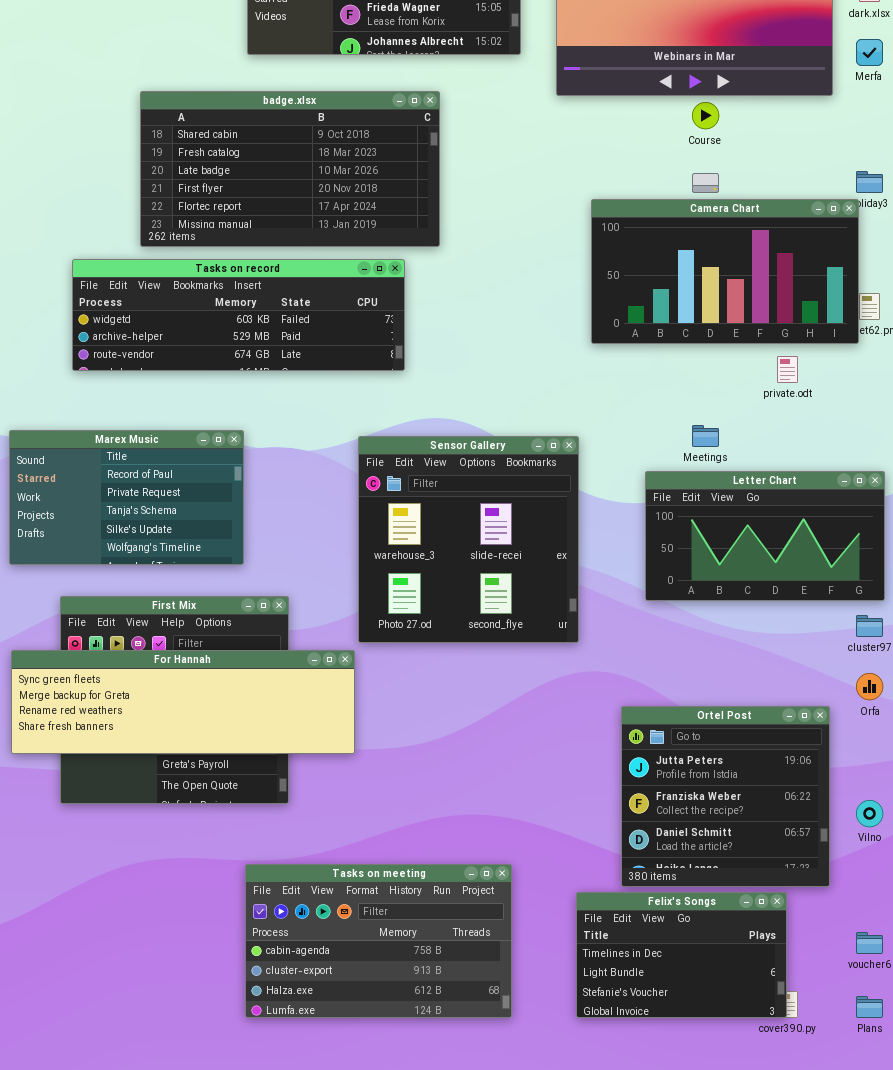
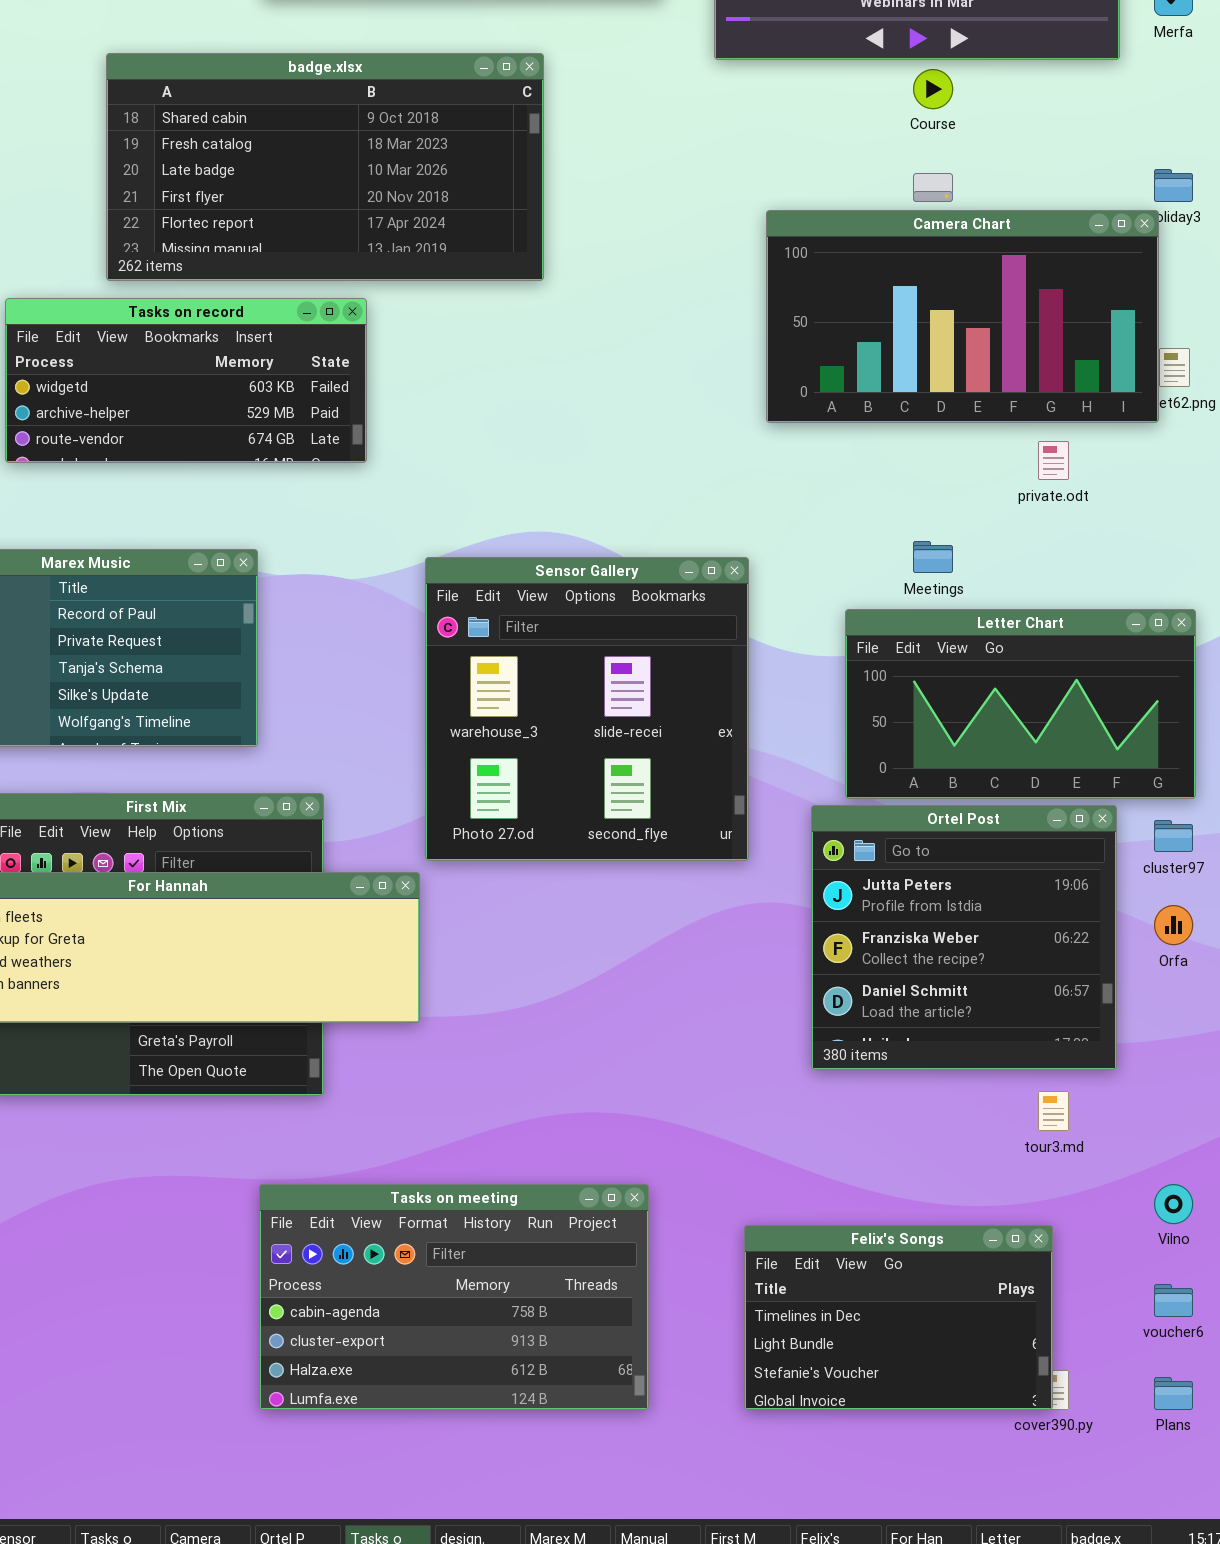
Tasks on record: [72,259,405,371] -> [5,298,367,463], resized
Ortel Post: [621,706,830,887] -> [811,805,1117,1070], moved
Vilno: [856,800,883,827] -> [1154,1184,1193,1224], moved

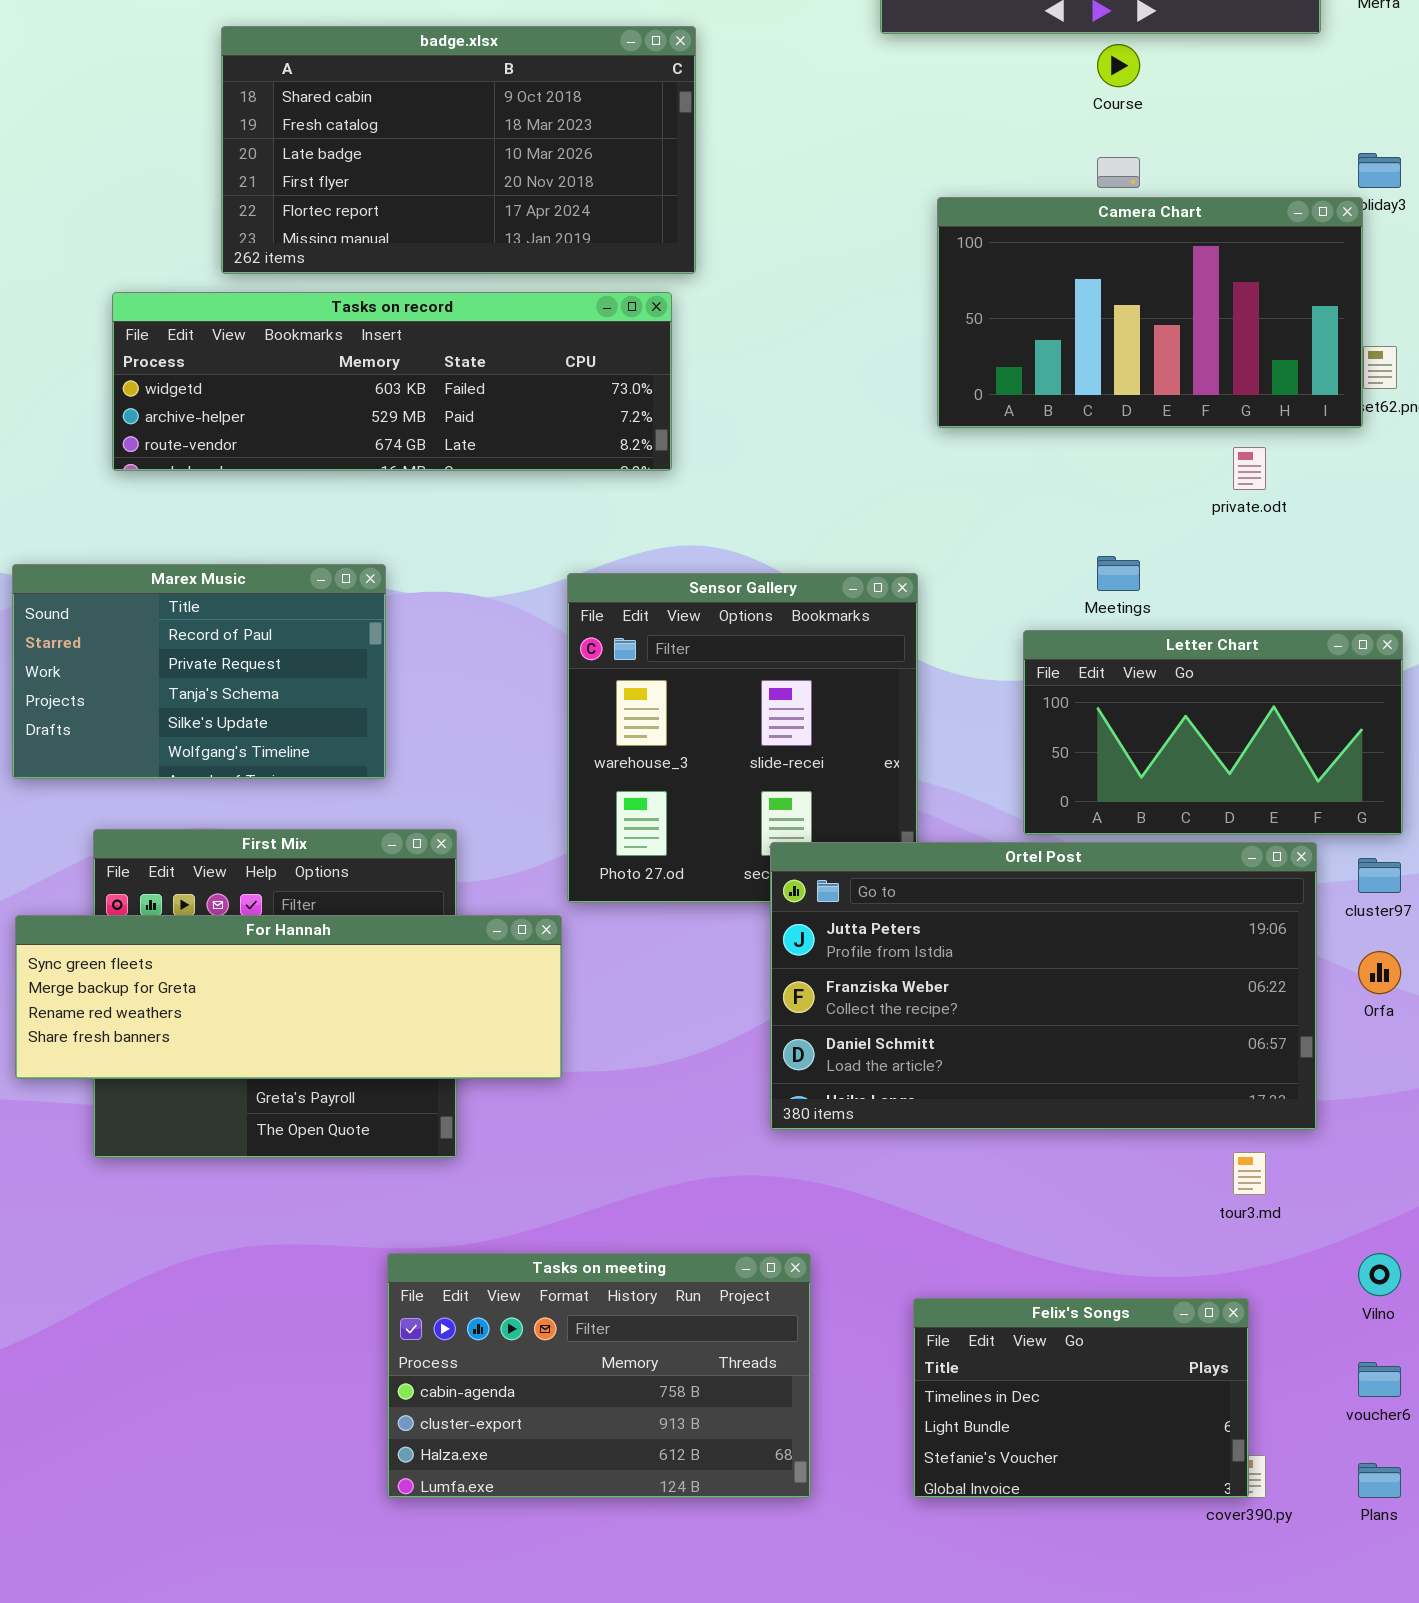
Tasks on record: [5,298,367,463] -> [112,292,672,471], resized
Ortel Post: [811,805,1117,1070] -> [770,842,1317,1130], resized

